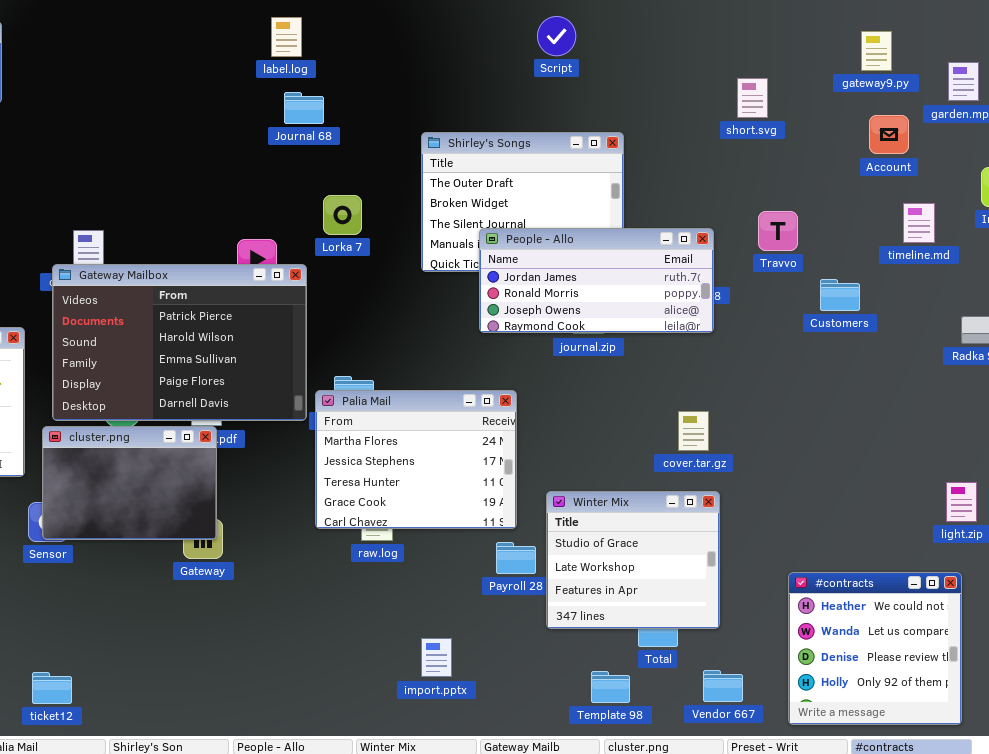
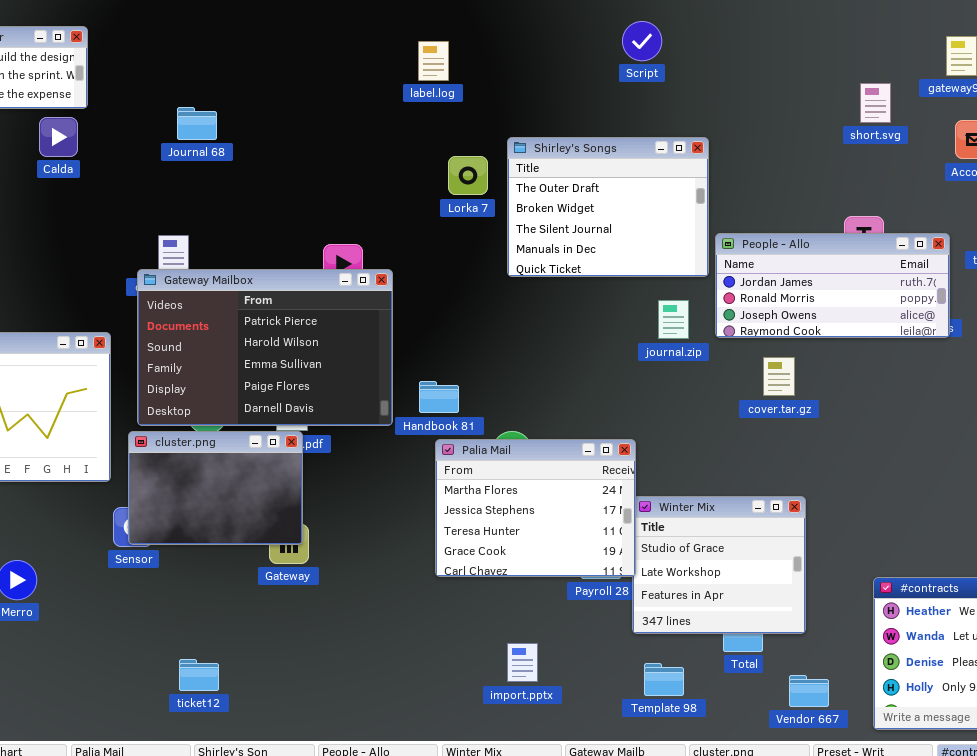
label.log: [271,17,302,57] -> [418,41,449,81], moved
short.svg: [737,78,768,118] -> [860,83,891,123], moved
Journal 68: [284,92,324,124] -> [177,107,217,140], moved
Lorka 7: [323,195,362,235] -> [448,156,488,195], moved
People - Allo: [479,228,714,333] -> [715,233,950,338], moved
Palia Mail: [315,390,517,529] -> [435,439,636,577], moved
cover.tar.gz: [678,411,709,451] -> [763,357,795,396], moved
Template 98: [591,671,630,703] -> [644,663,684,696], moved
ticket12: [32,672,72,704] -> [179,659,219,691], moved

